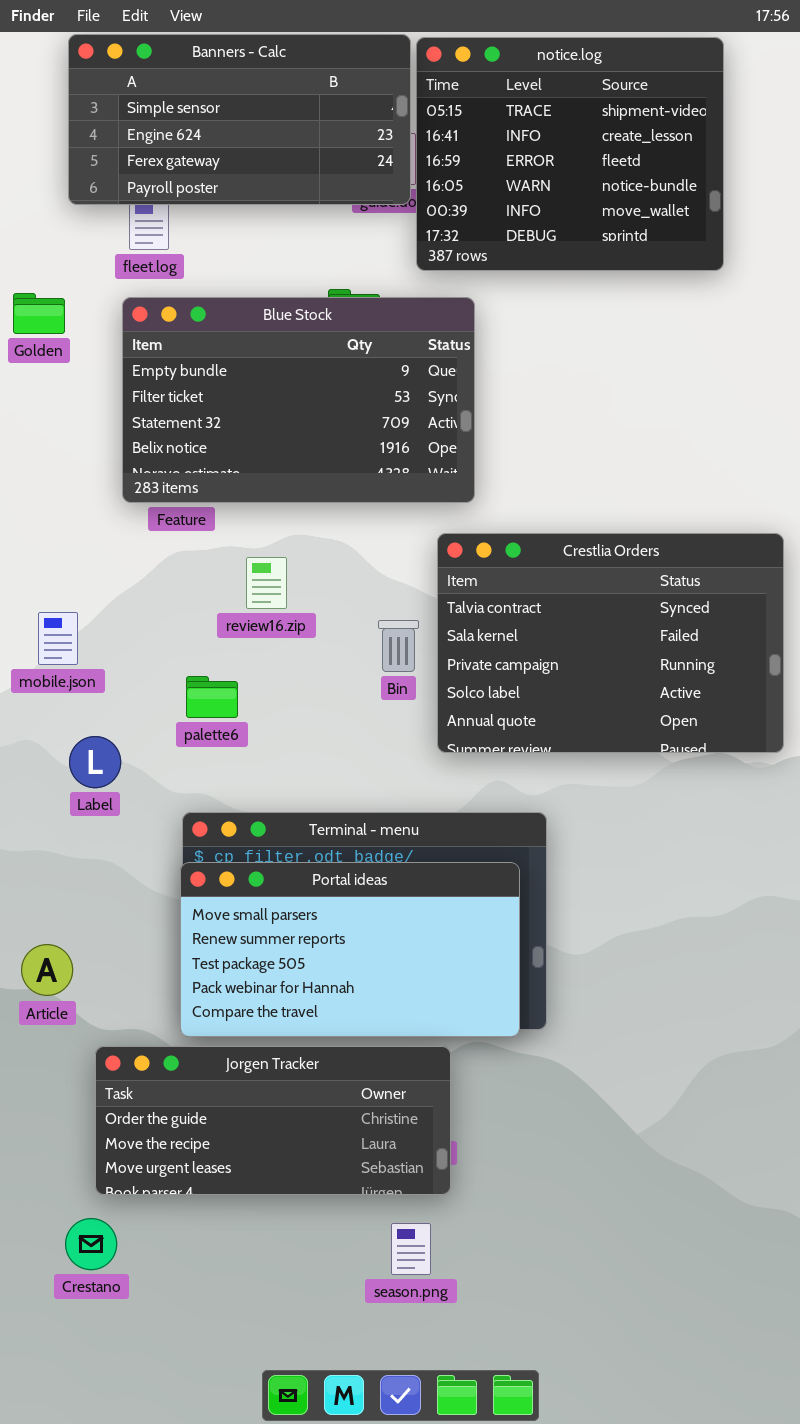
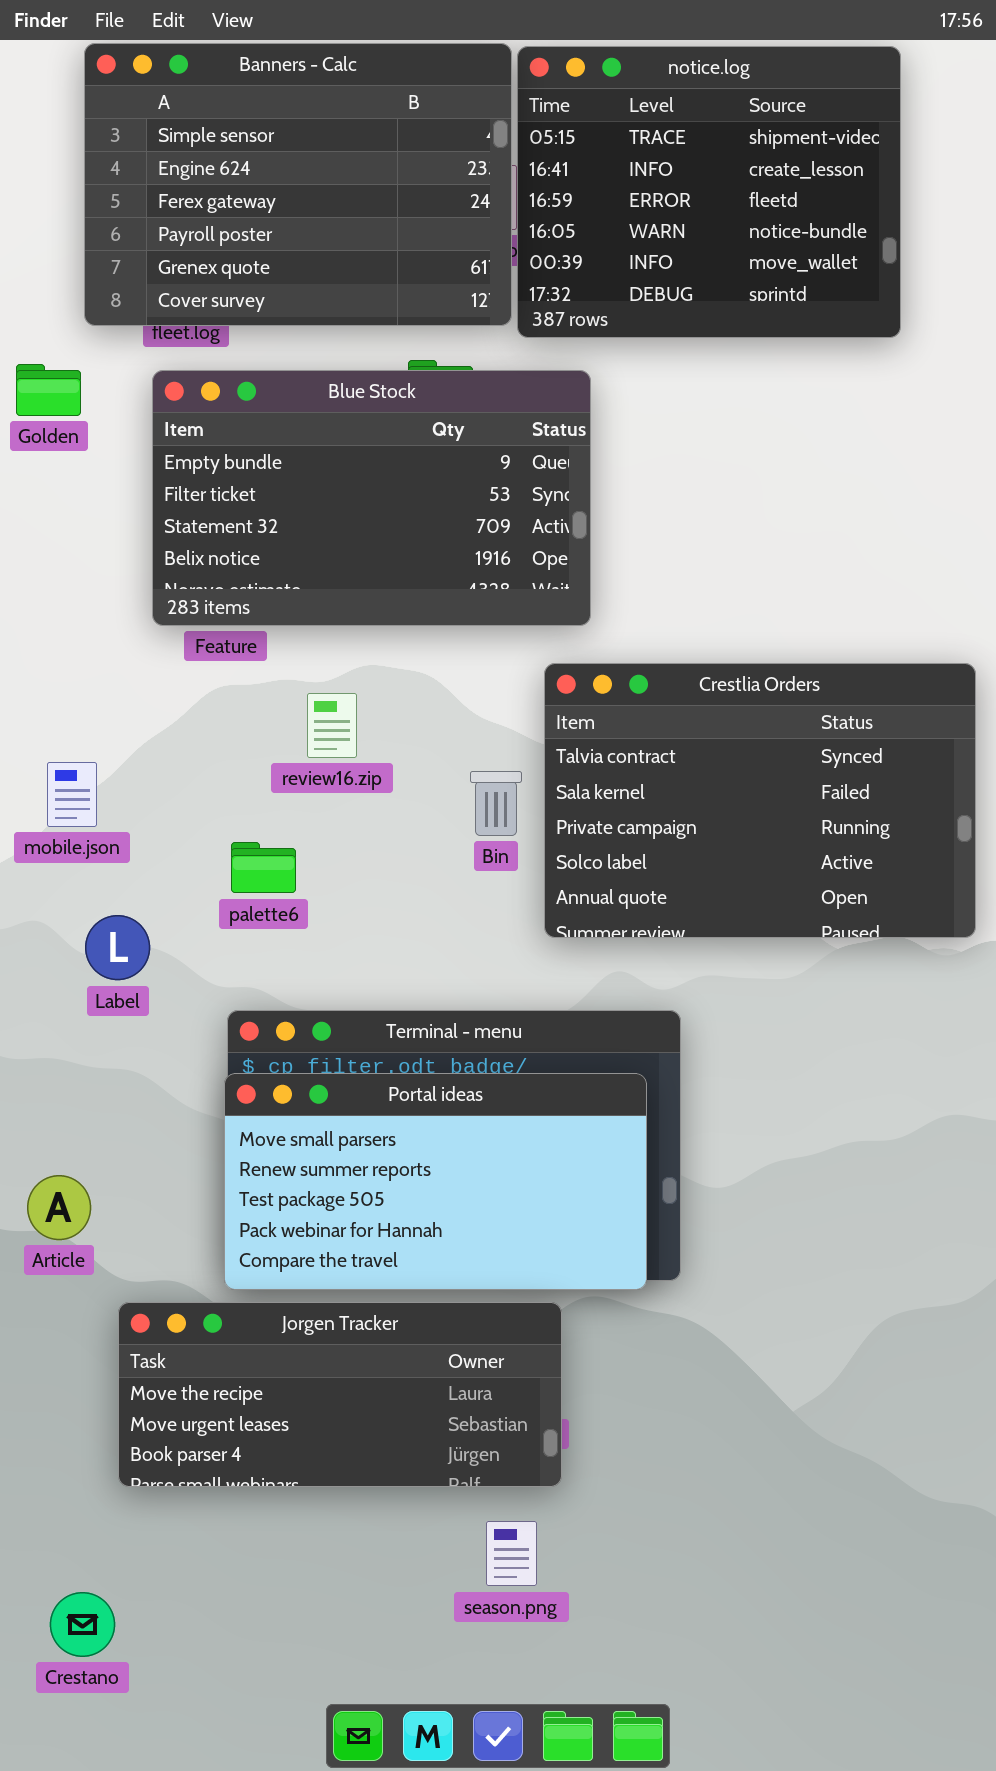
Banners - Calc: [68,34,411,205] -> [84,43,512,326], resized
Jorgen Tracker: [95,1046,451,1195] -> [118,1302,562,1487], scrolled down 1 row
Crestano: [65,1218,117,1270] -> [50,1592,115,1657], moved

